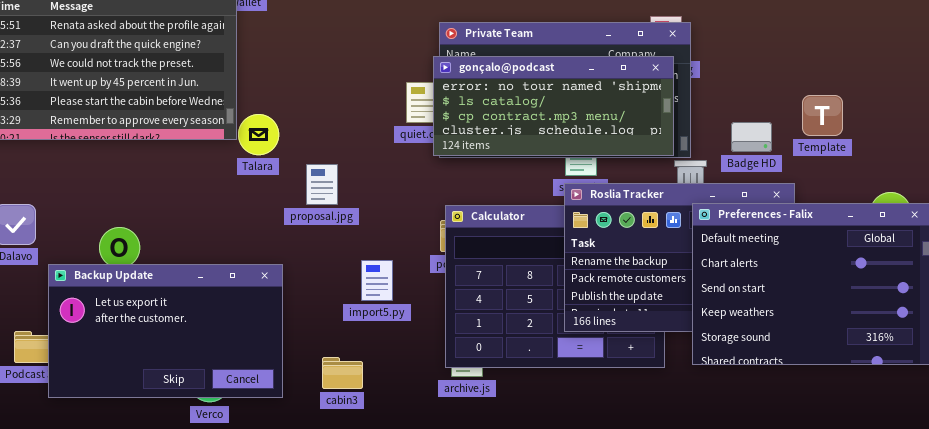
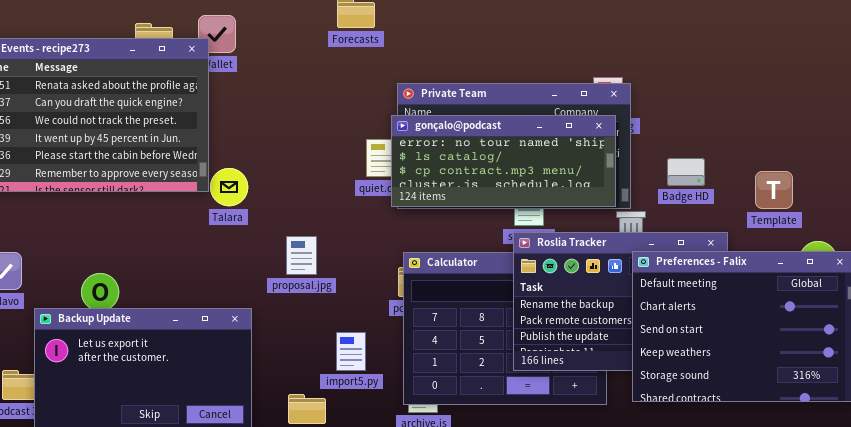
Template: [802,95,843,136] -> [755,171,793,209], moved
Badge HD: [731,122,772,152] -> [667,158,705,186], moved
proposal.jpg: [306,164,338,205] -> [286,236,317,275], moved
import5.py: [361,260,393,301] -> [336,332,366,371], moved

